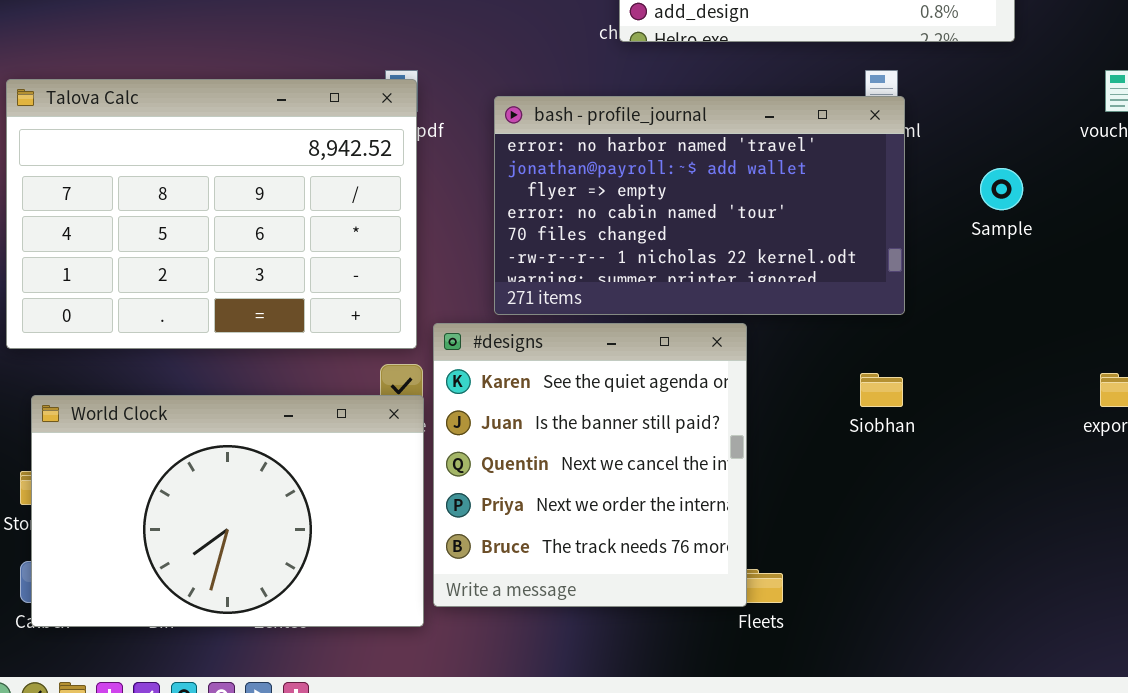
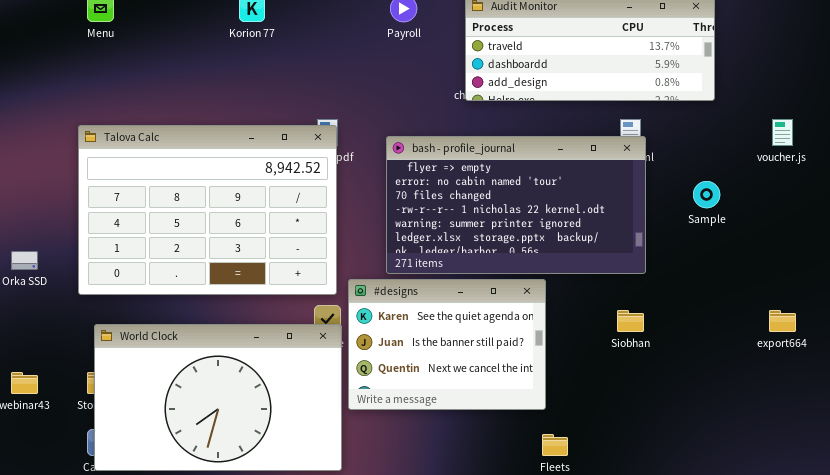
bash - profile_journal: [494,96,905,315] -> [386,136,646,274], scrolled down 2 rows
#designs: [433,323,747,607] -> [348,279,546,410], resized

